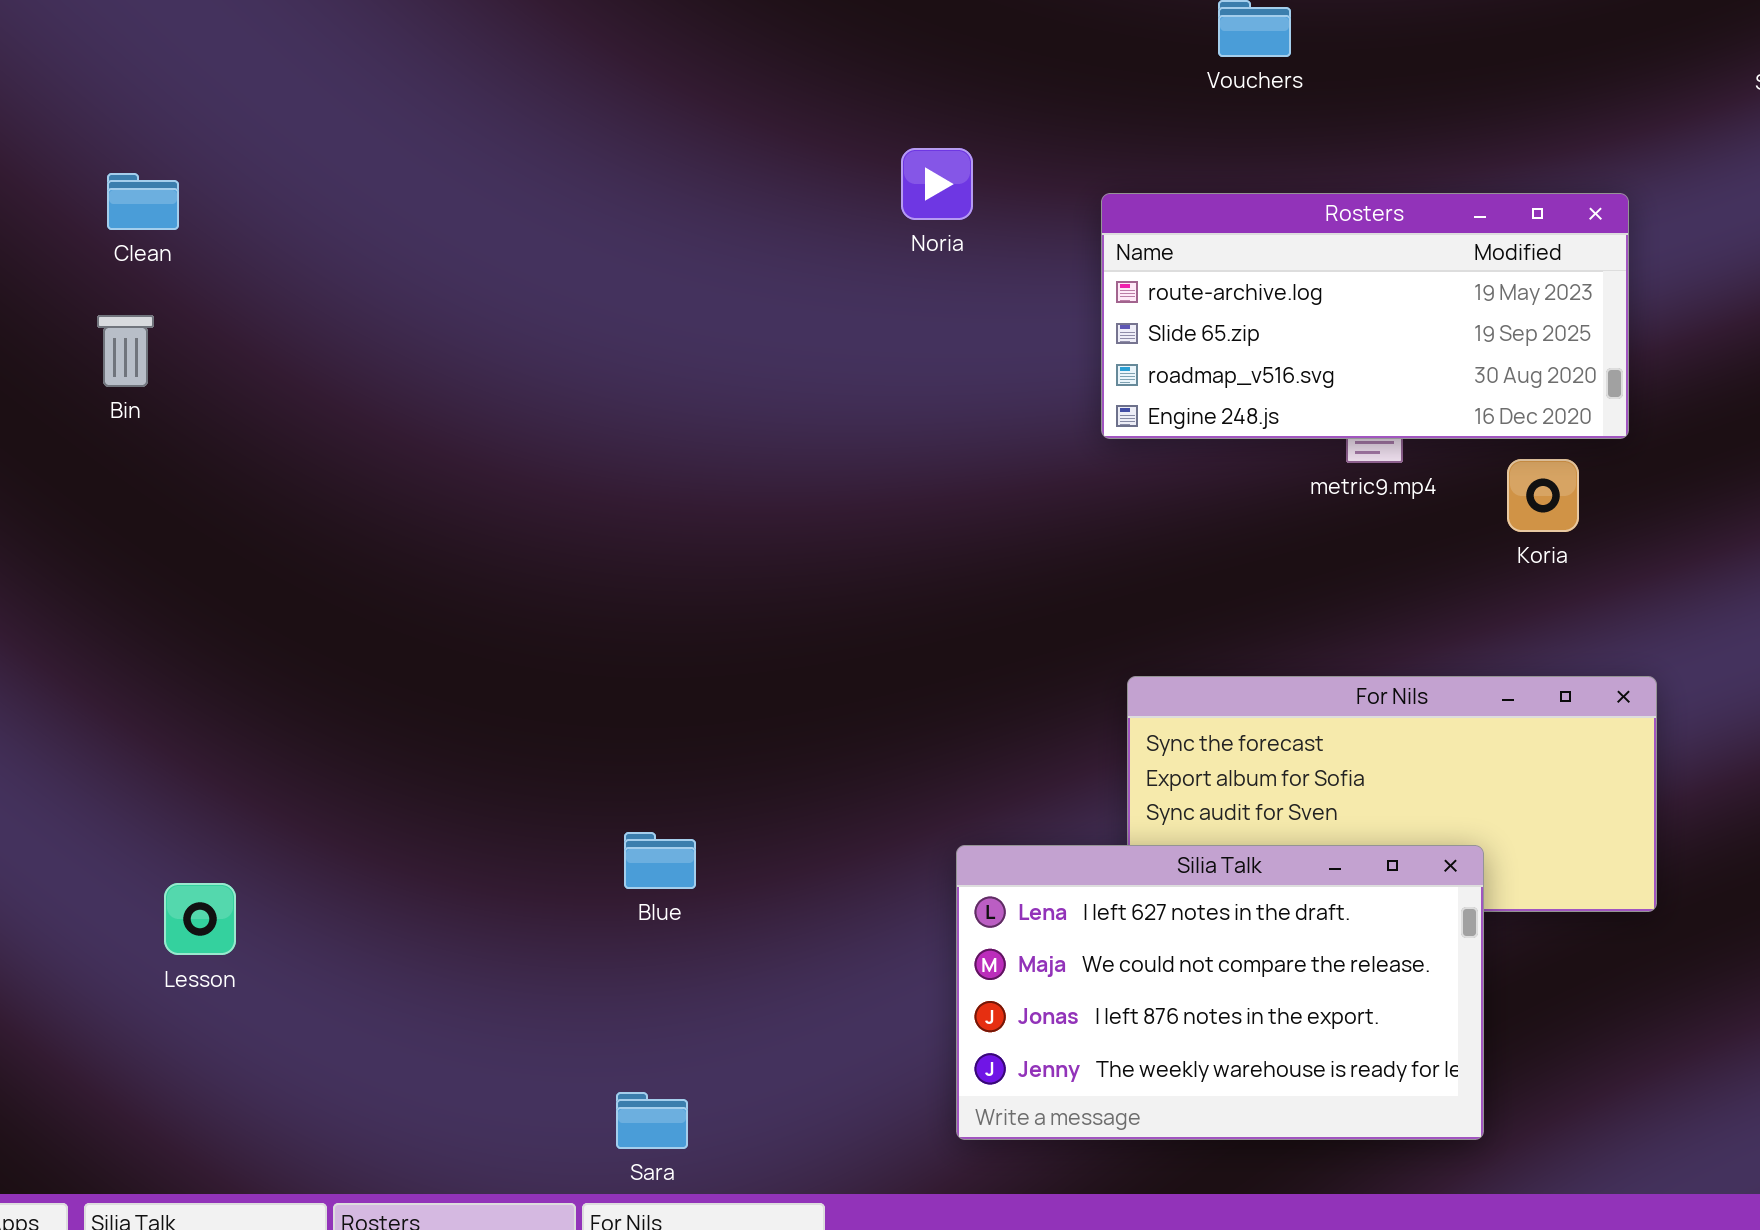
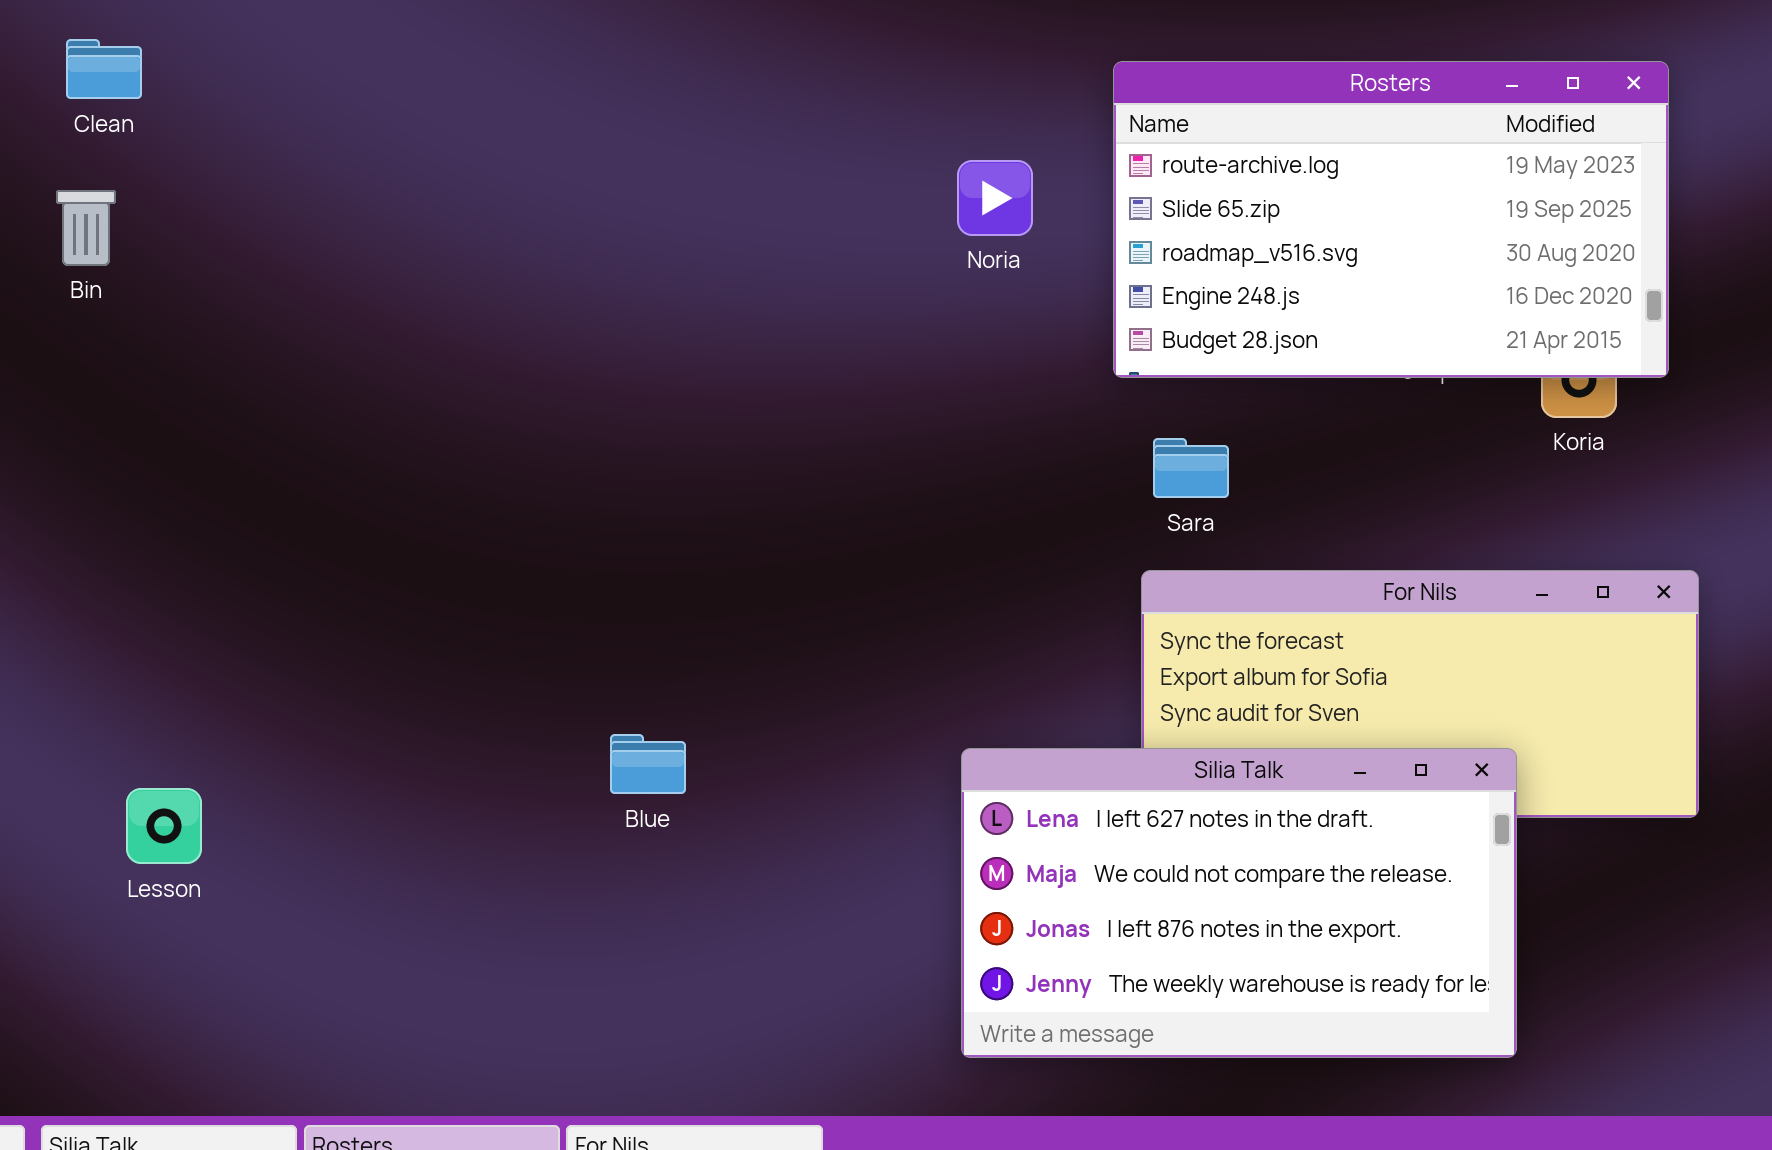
Noria: [901,148,973,220] -> [957,160,1033,236], moved
Rosters: [1101,193,1629,439] -> [1113,61,1669,378], resized
Sara: [616,1092,688,1149] -> [1153,438,1229,498], moved

